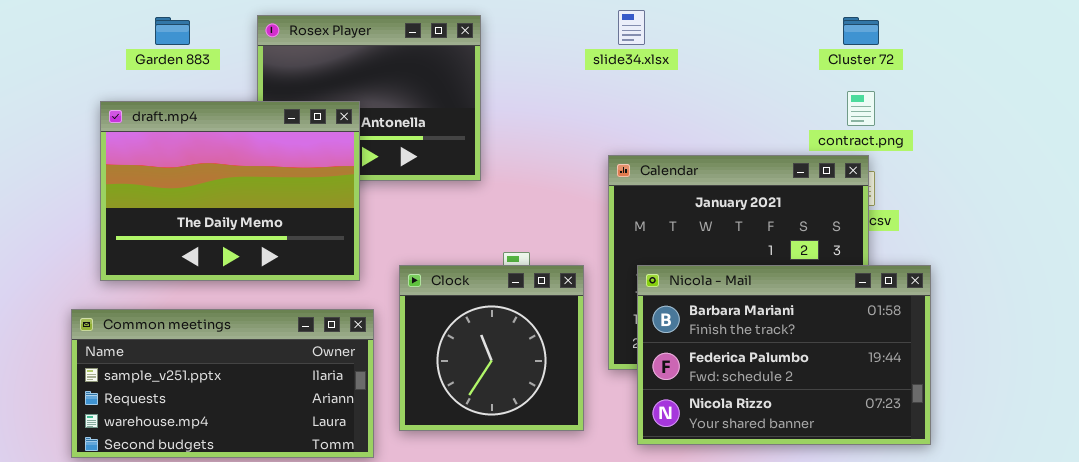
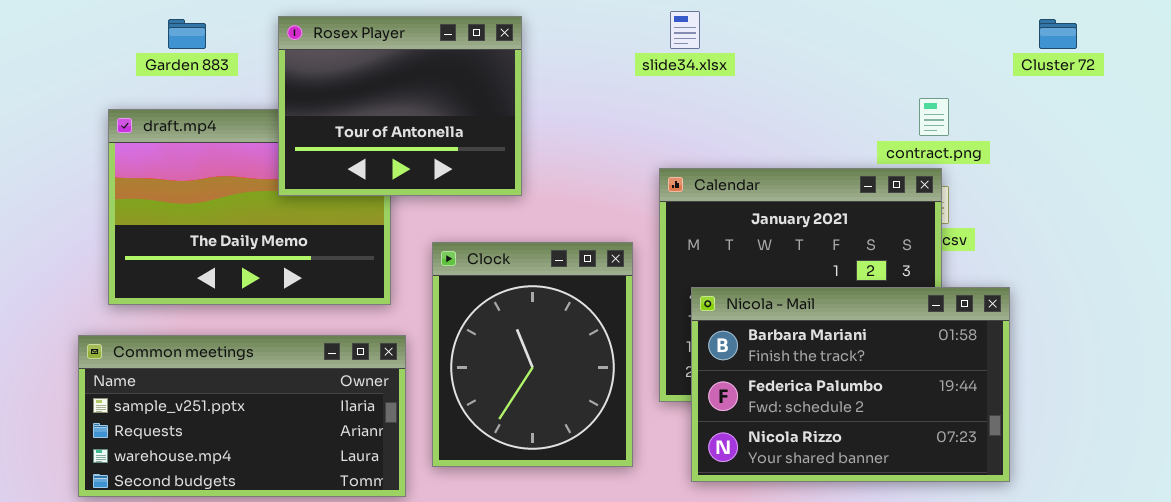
Rosex Player: [257,15,481,181] -> [278,16,522,196], raised
Cluster 72: [843,17,879,45] -> [1039,19,1077,49], moved
Clock: [399,265,584,431] -> [432,242,633,467], resized

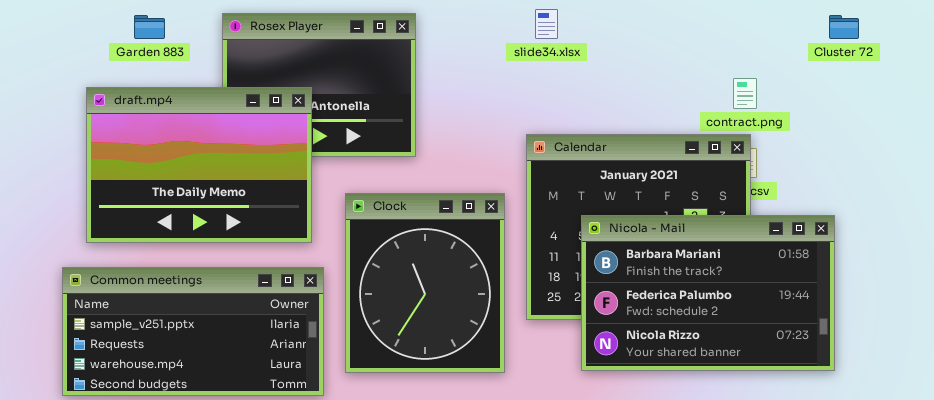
draft.mp4: [108,109,391,305] -> [86,87,312,243], raised
Nicola - Mail: [691,287,1010,482] -> [581,215,835,371], moved

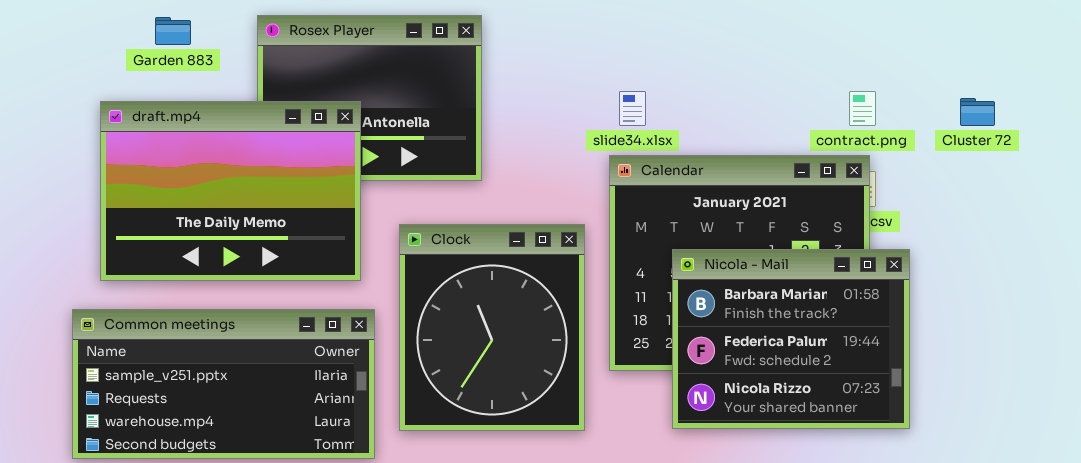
slide34.xlsx: [535,9,558,39] -> [619,91,646,126], moved
Cluster 72: [829,15,859,39] -> [960,98,995,126], moved
Nicola - Mail: [581,215,835,371] -> [672,249,910,429], resized

